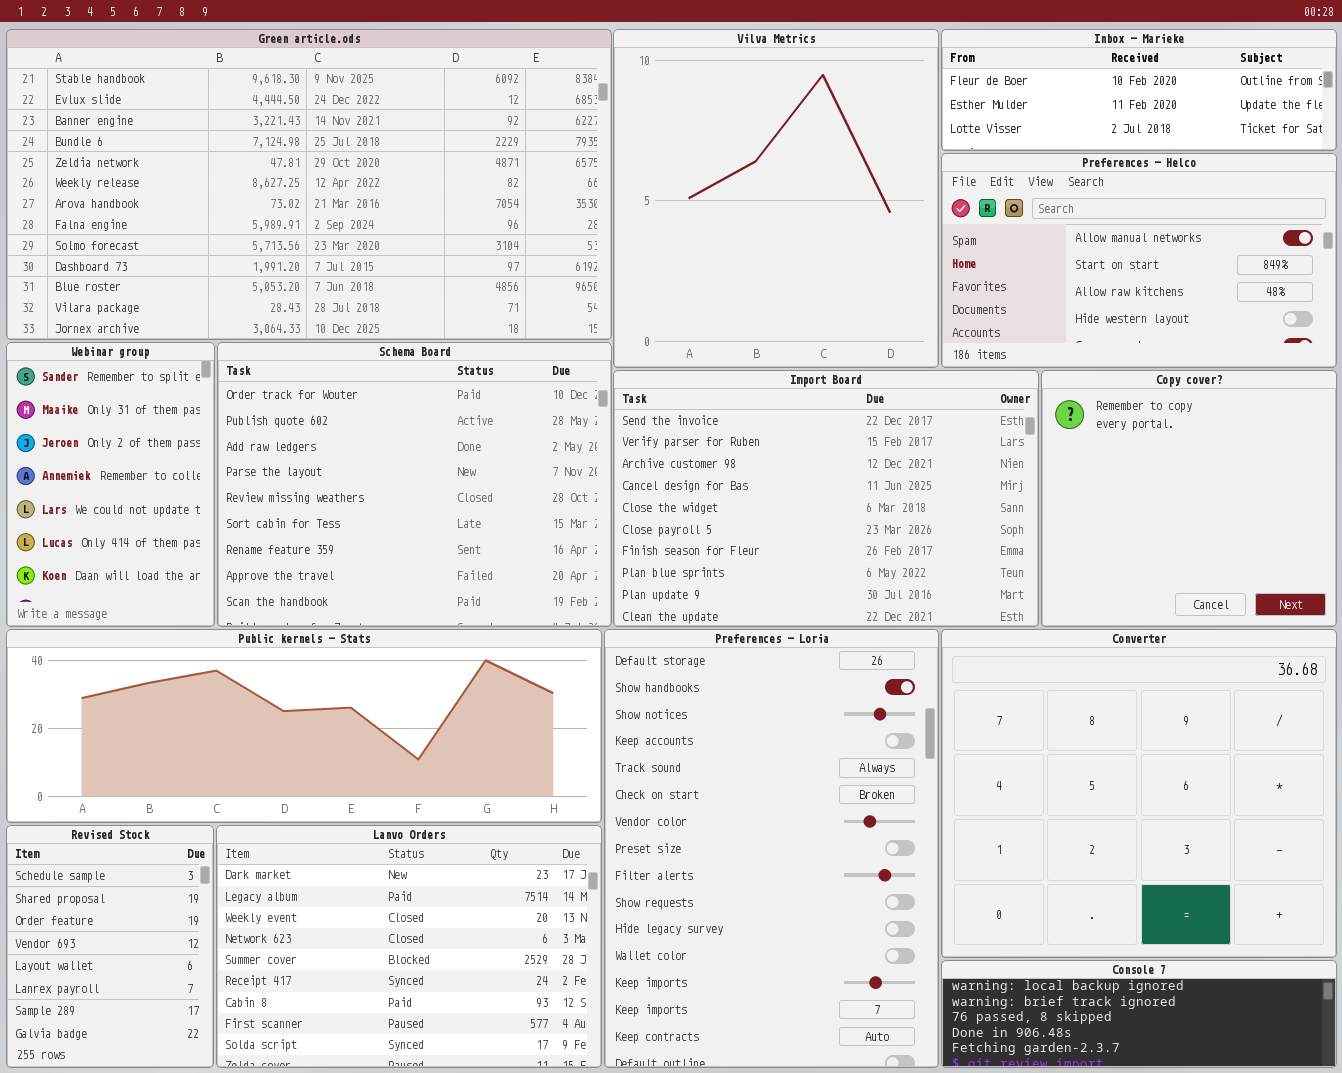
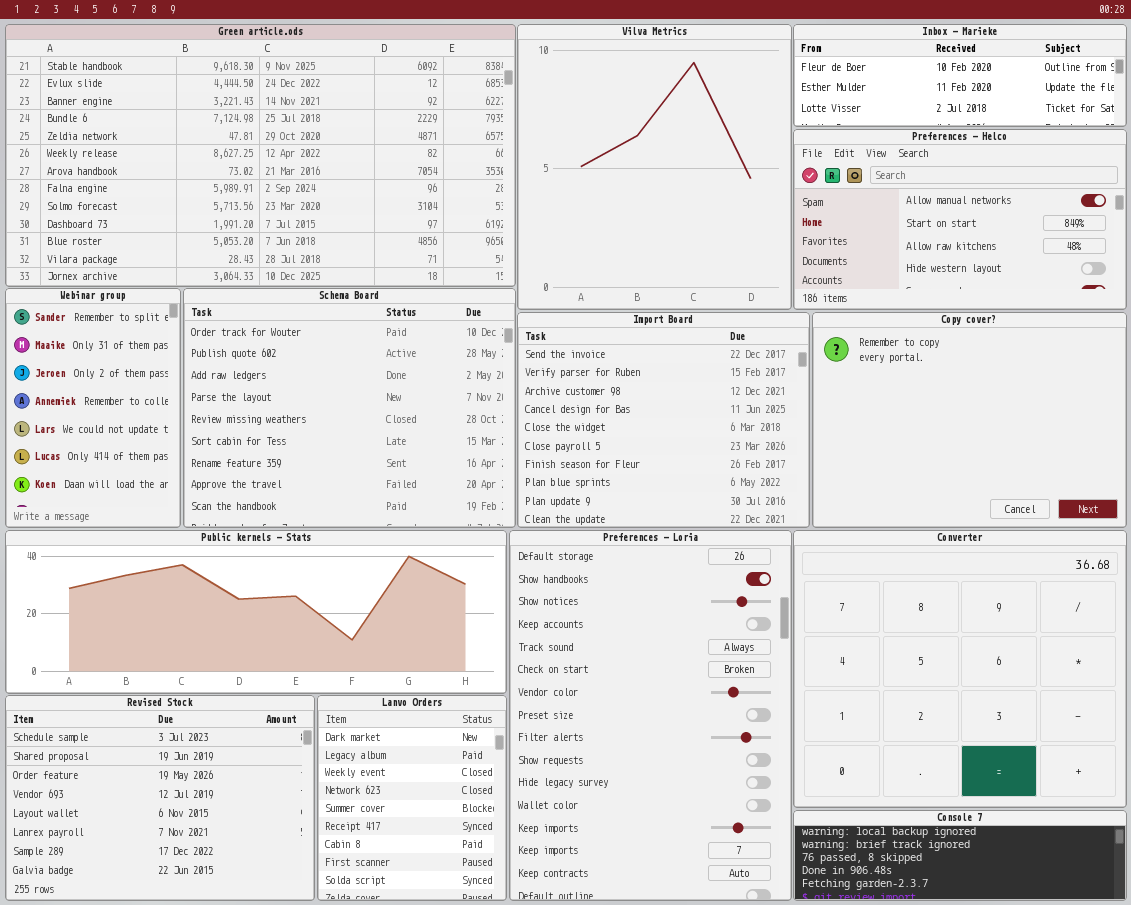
Import Board: [613,370,1039,627] -> [517,312,810,528], resized
Copy cover?: [1041,370,1337,627] -> [812,312,1127,528], resized
Revised Stock: [6,825,214,1068] -> [5,695,315,901], resized
Lanvo Orders: [216,825,602,1068] -> [317,695,507,901], resized

